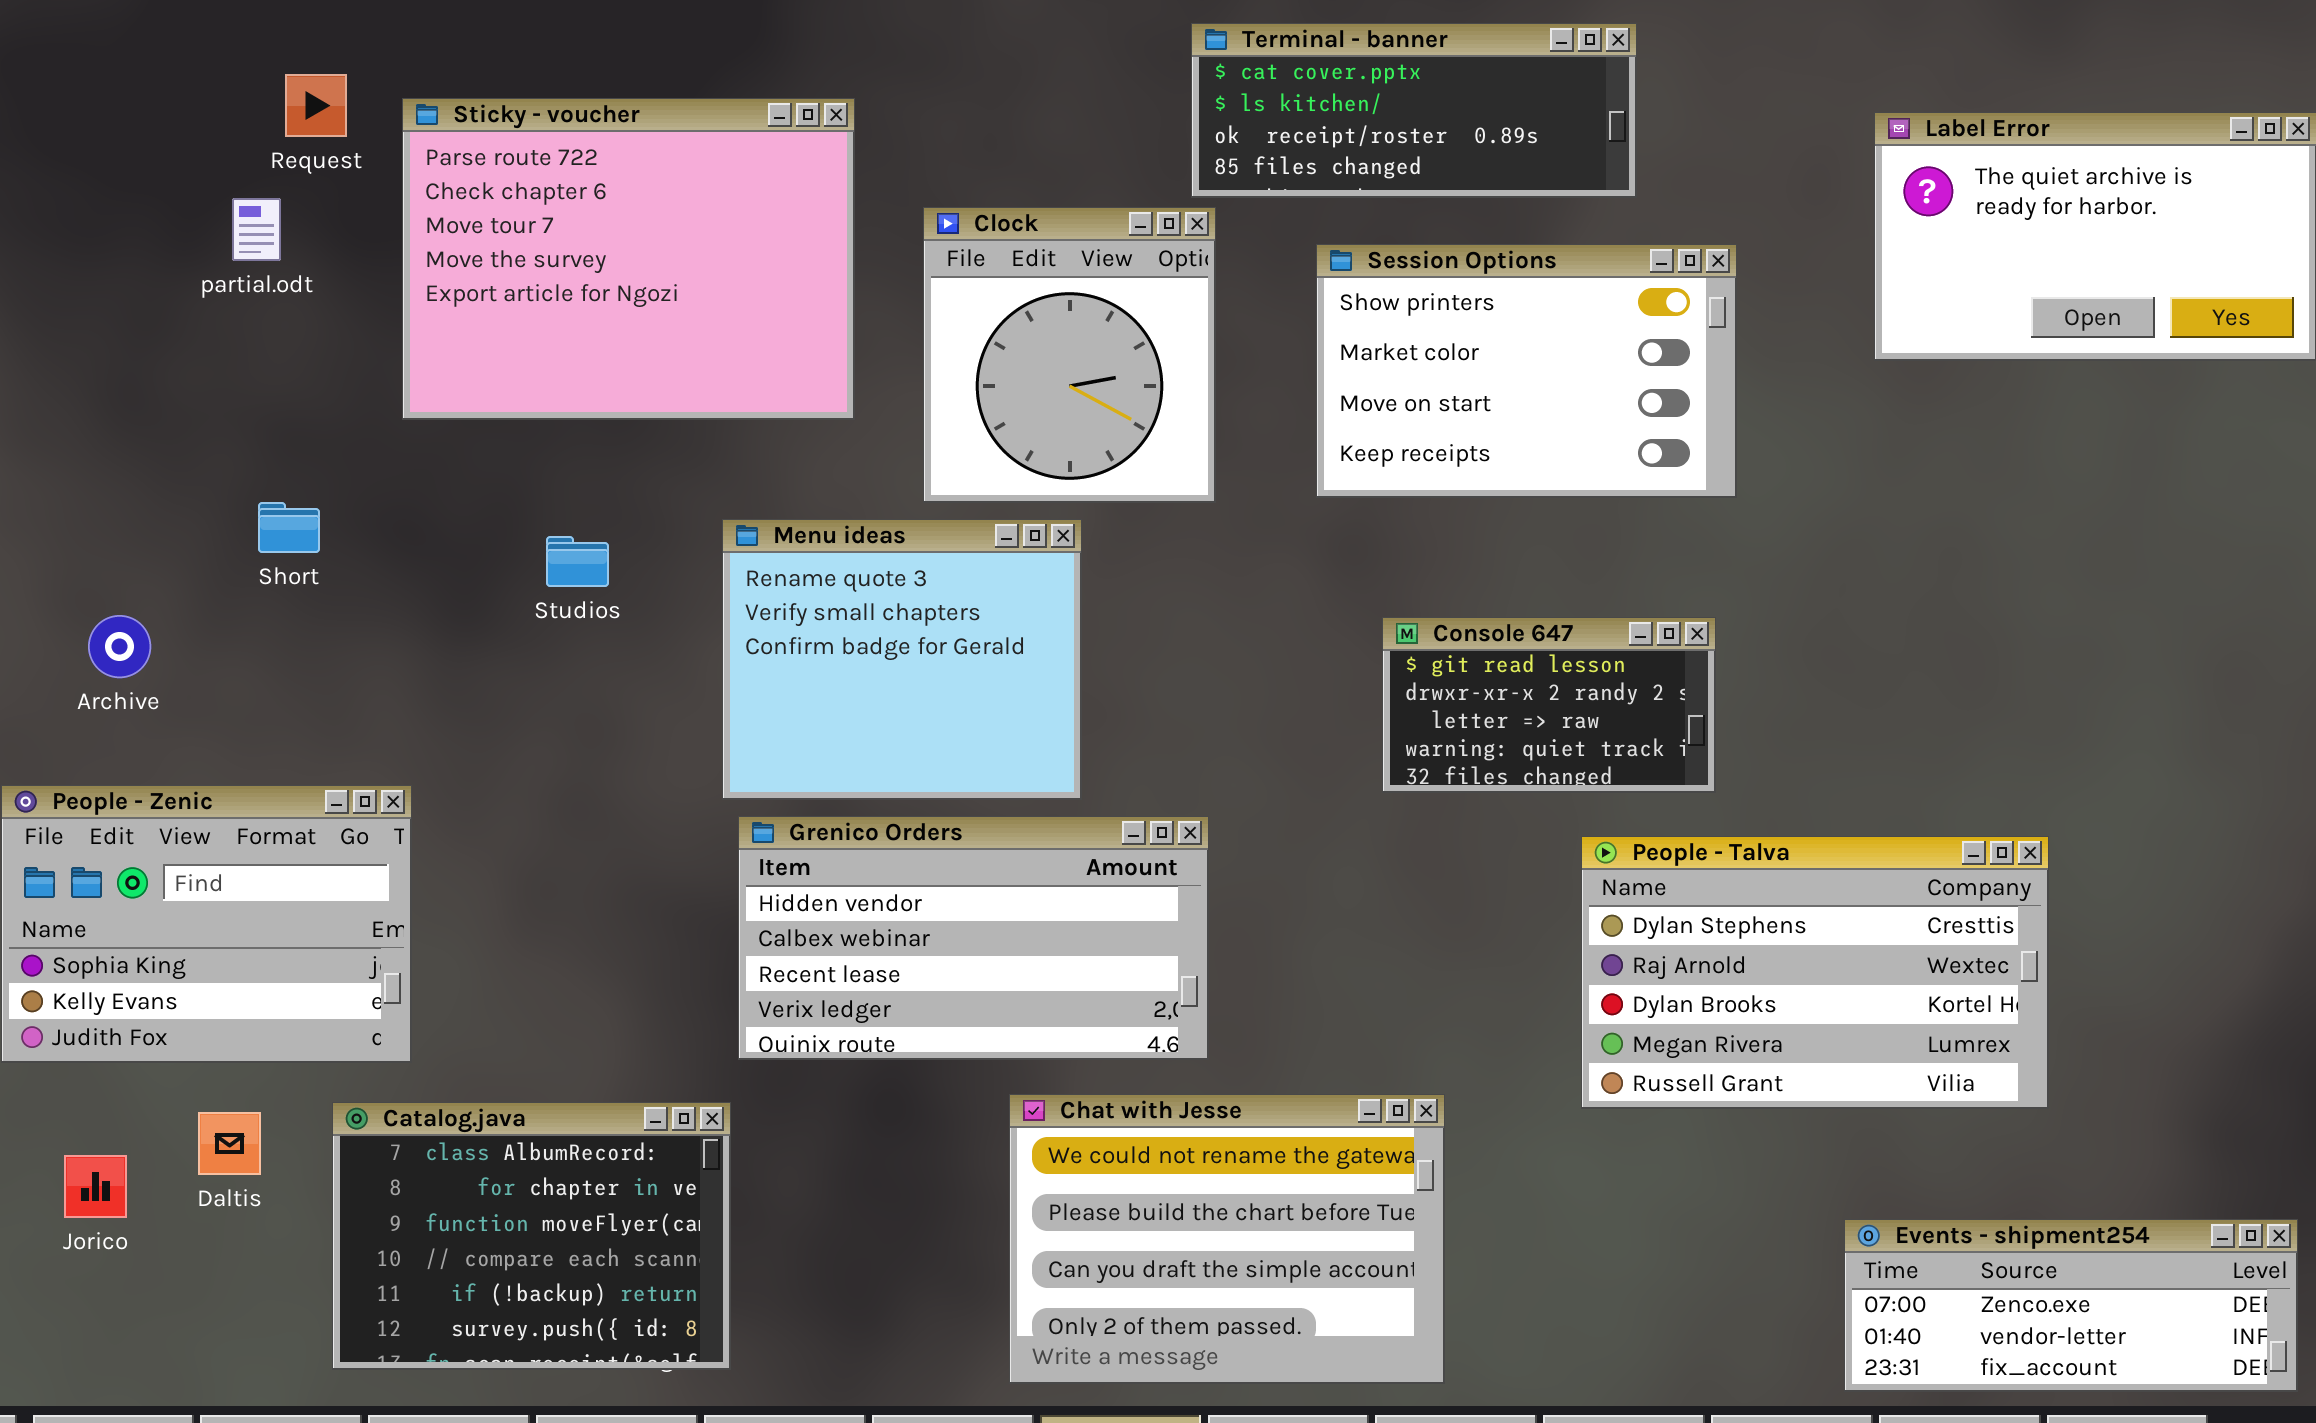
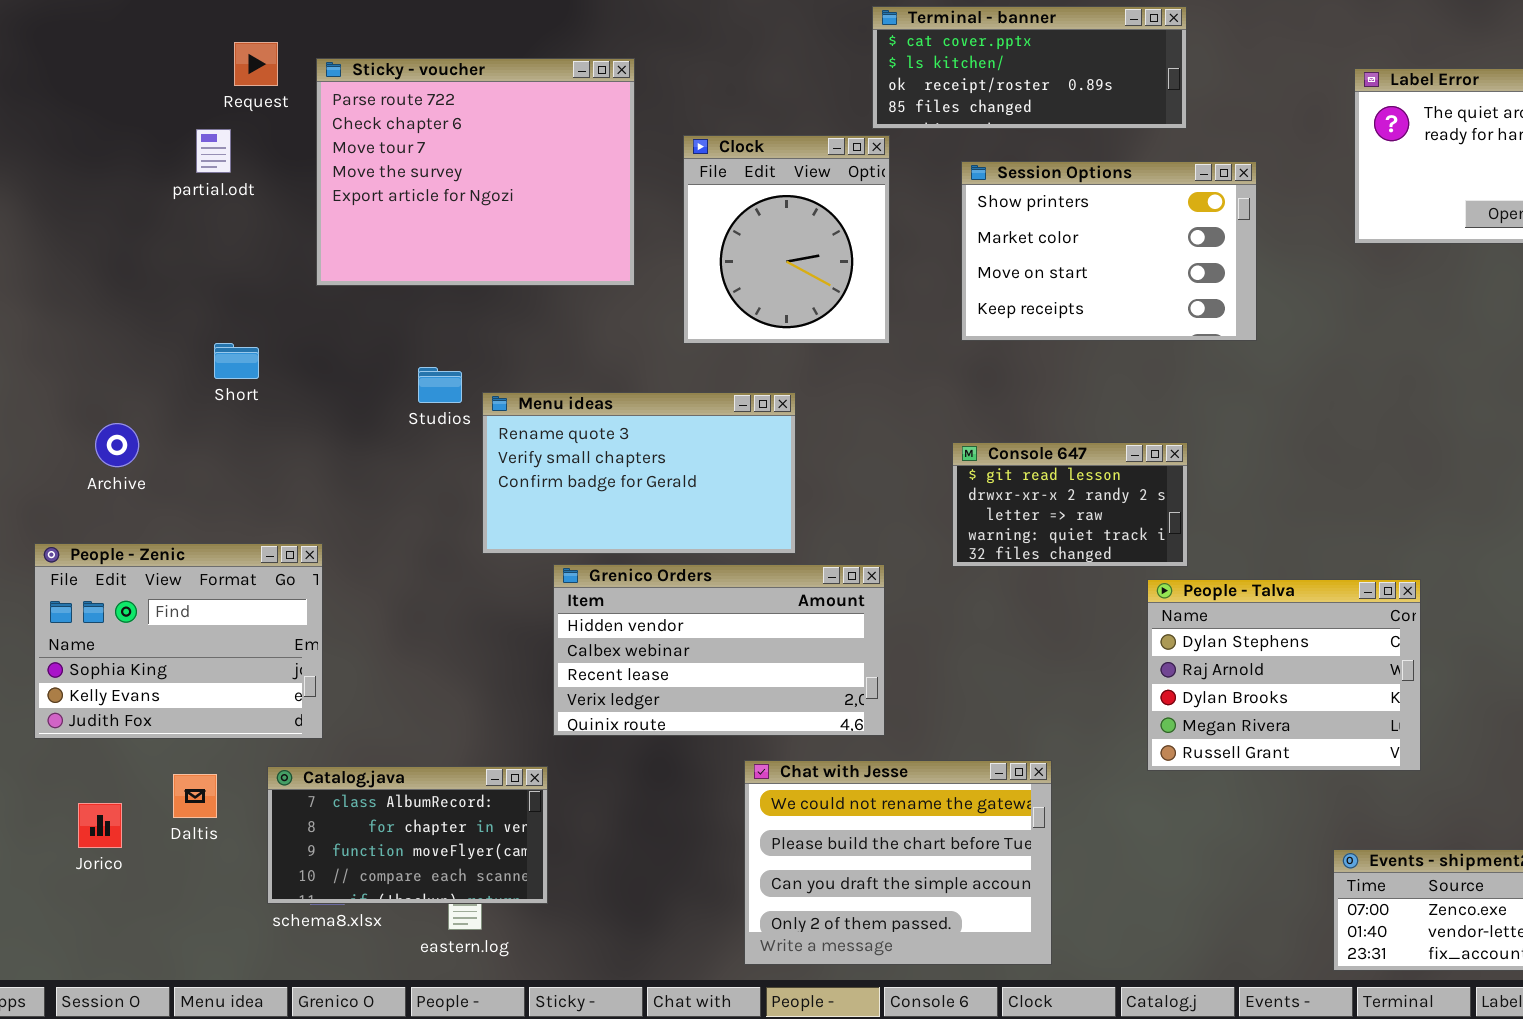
Menu ideas: [722,519,1082,800] -> [482,392,796,554], resized
Console 647: [1382,617,1716,793] -> [952,442,1188,567], moved
People - Talva: [1581,836,2049,1109] -> [1147,579,1421,771], resized
Catalog.java: [332,1102,731,1370] -> [267,766,548,904], resized

